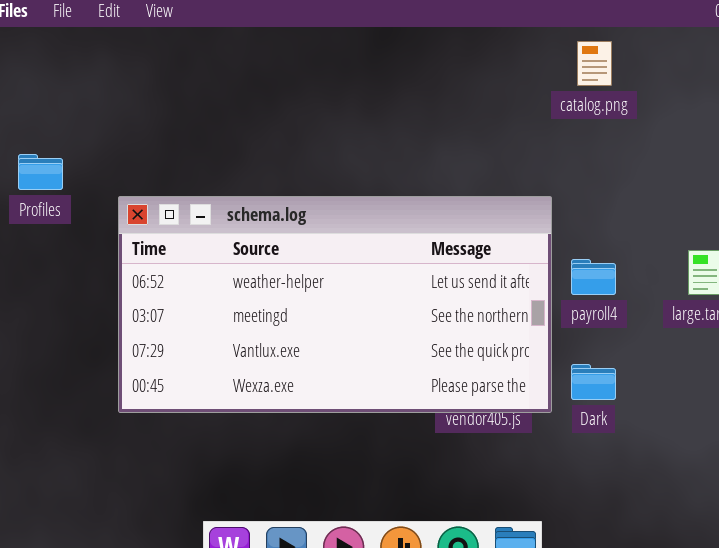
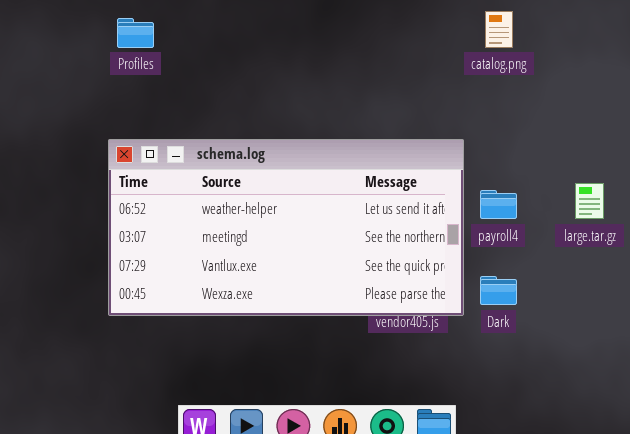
Profiles: [18,154,63,190] -> [117,18,154,48], moved

